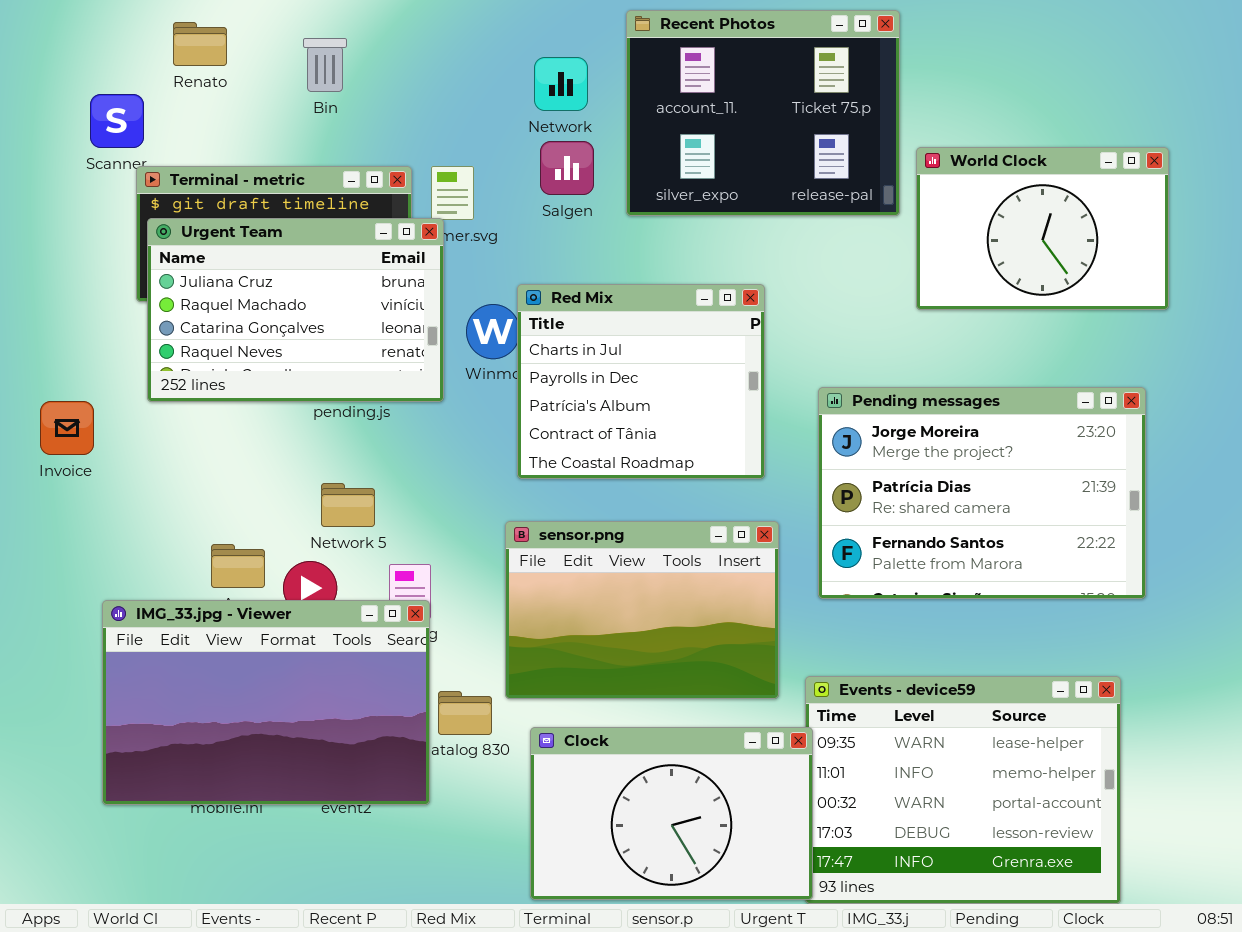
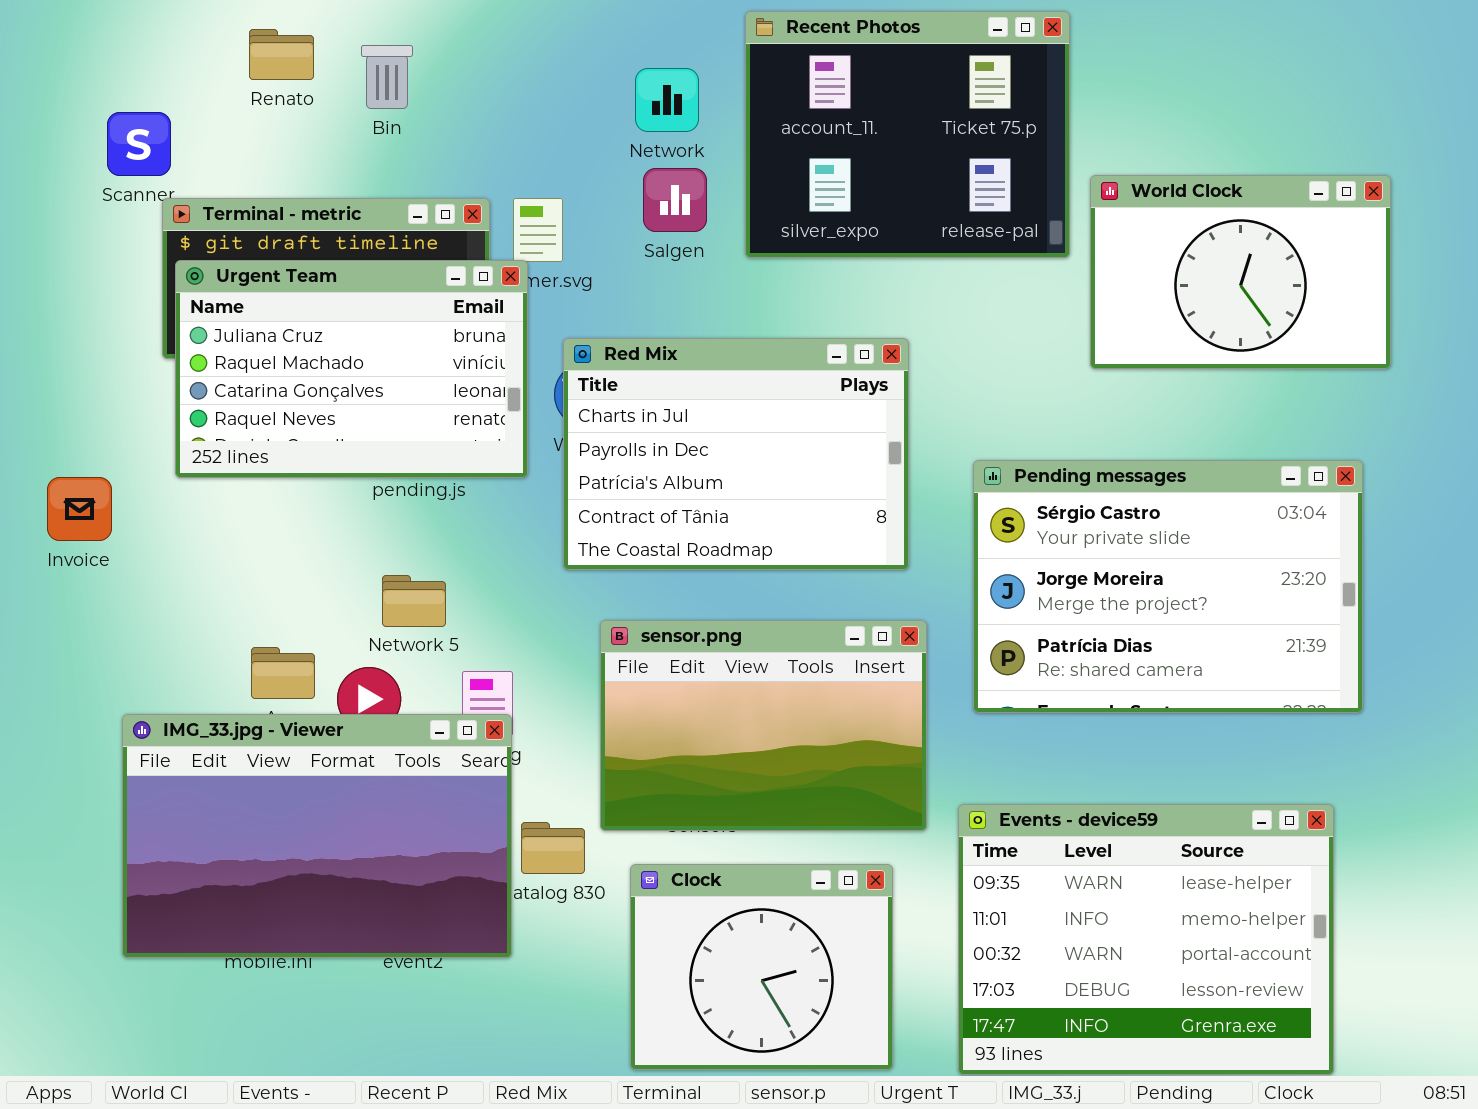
Renato: [173,22,227,66] -> [249,29,314,80], moved
Red Mix: [517,284,765,479] -> [563,338,909,570], resized
Pending messages: [818,387,1146,599] -> [973,460,1363,713], scrolled up 1 row
Clock: [530,727,813,900] -> [630,864,893,1070], resized

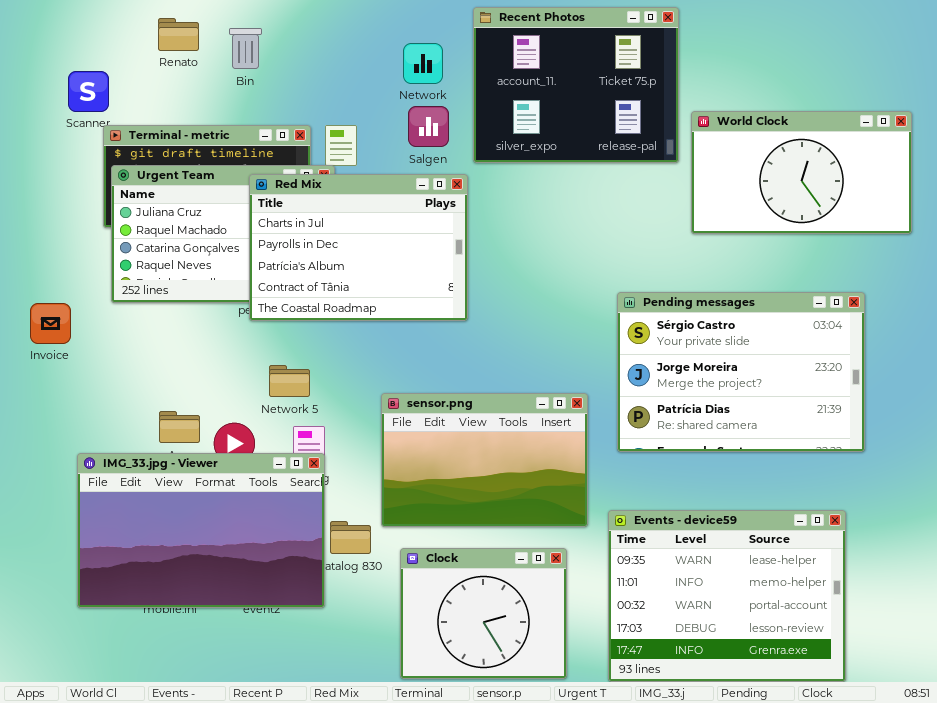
World Clock: [1090,175,1391,369] -> [691,111,912,234], resized
Red Mix: [563,338,909,570] -> [249,174,468,321], moved
Network 5: [382,575,446,627] -> [269,365,310,397], moved

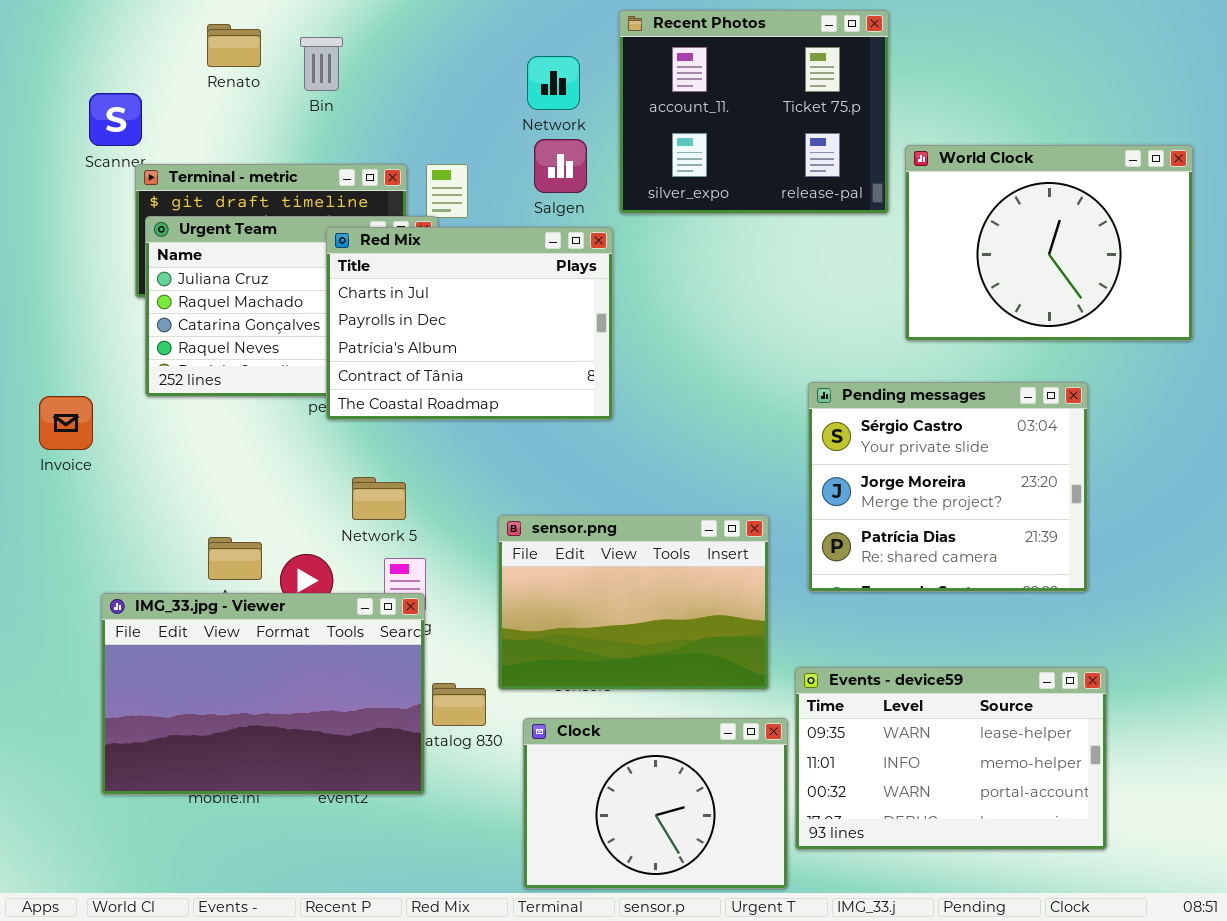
World Clock: [691,111,912,234] -> [905,145,1193,341], resized
Pending messages: [617,292,865,452] -> [808,382,1088,592], resized
Events - device59: [608,510,846,682] -> [795,667,1107,850], resized
Clock: [400,548,567,679] -> [523,718,788,889], resized

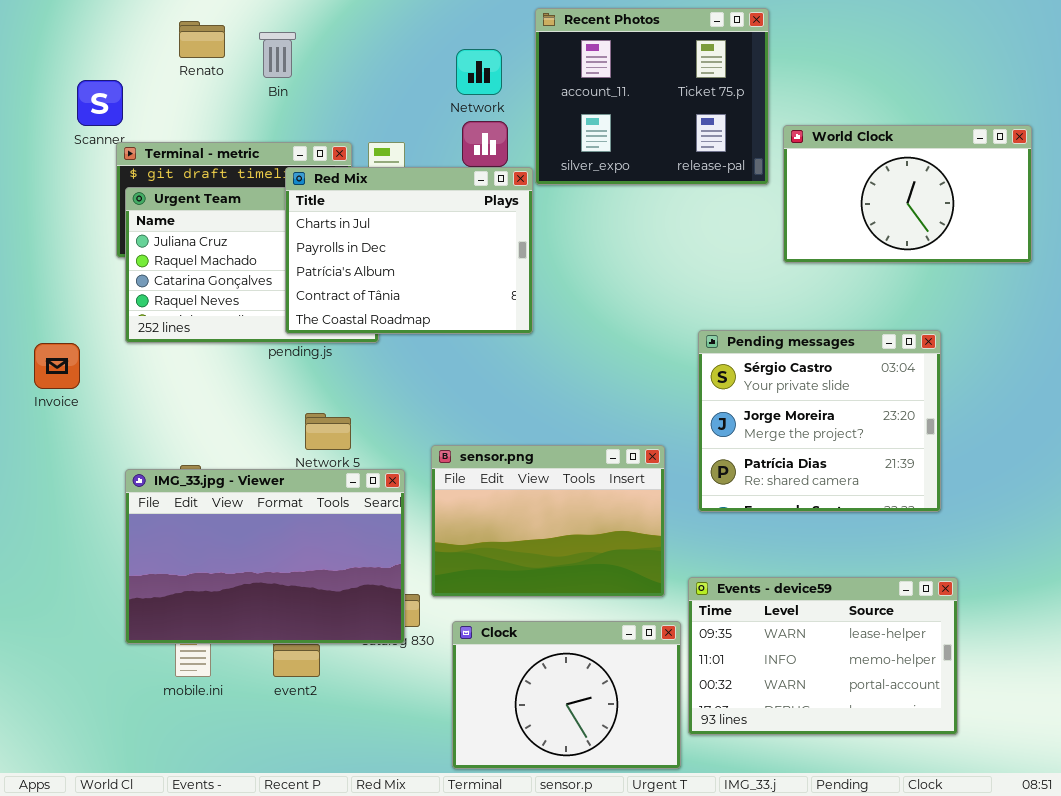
World Clock: [905,145,1193,341] -> [783,125,1032,263], resized
Red Mix: [326,227,613,420] -> [285,167,533,334], moved
IMG_33.jpg - Viewer: [101,593,425,795] -> [125,469,405,644], moved

